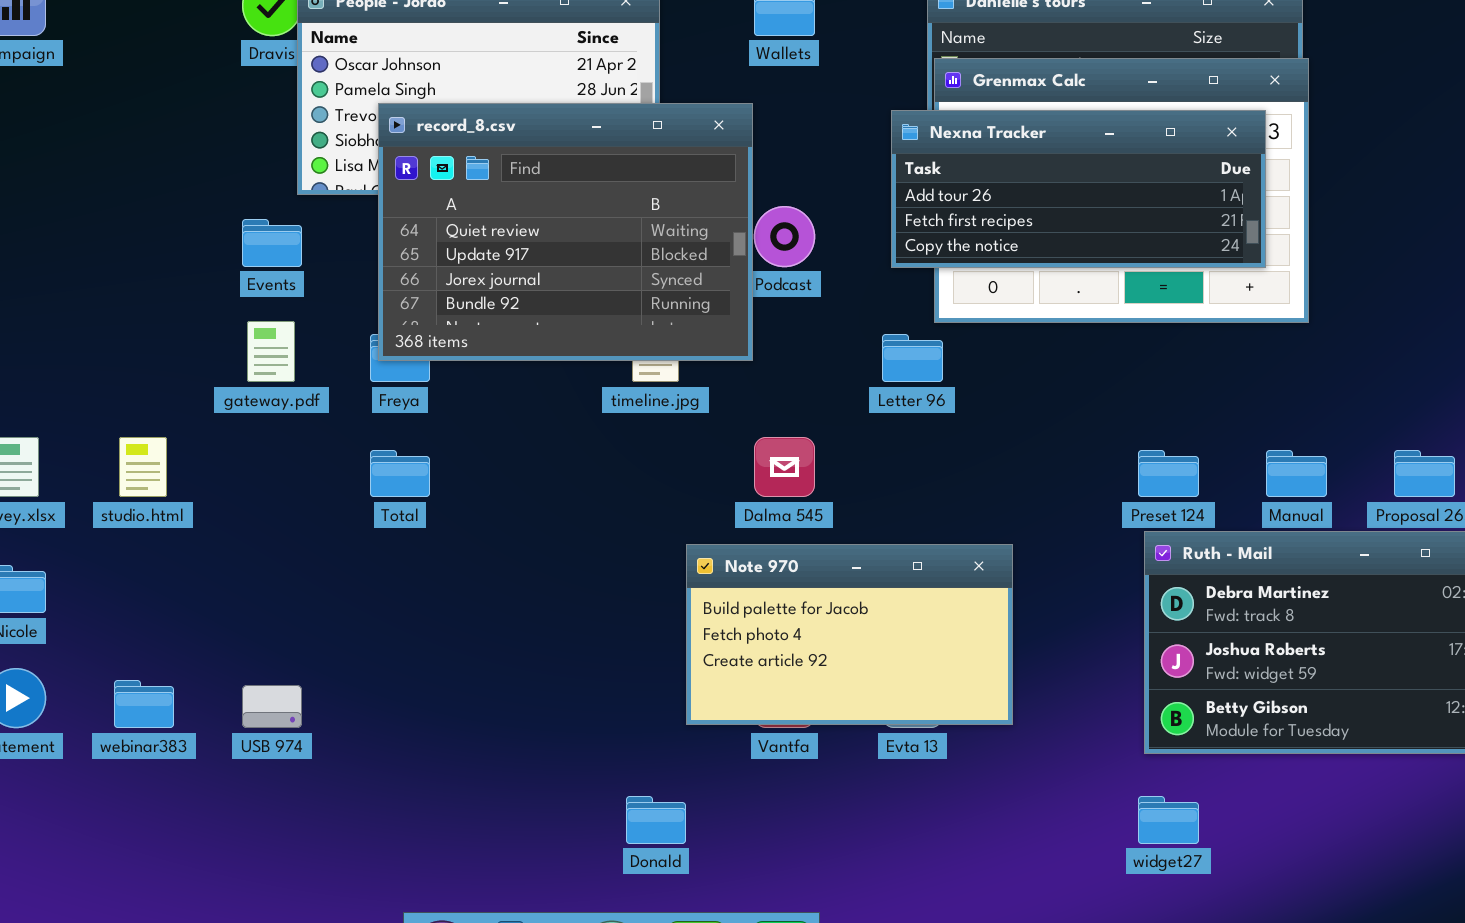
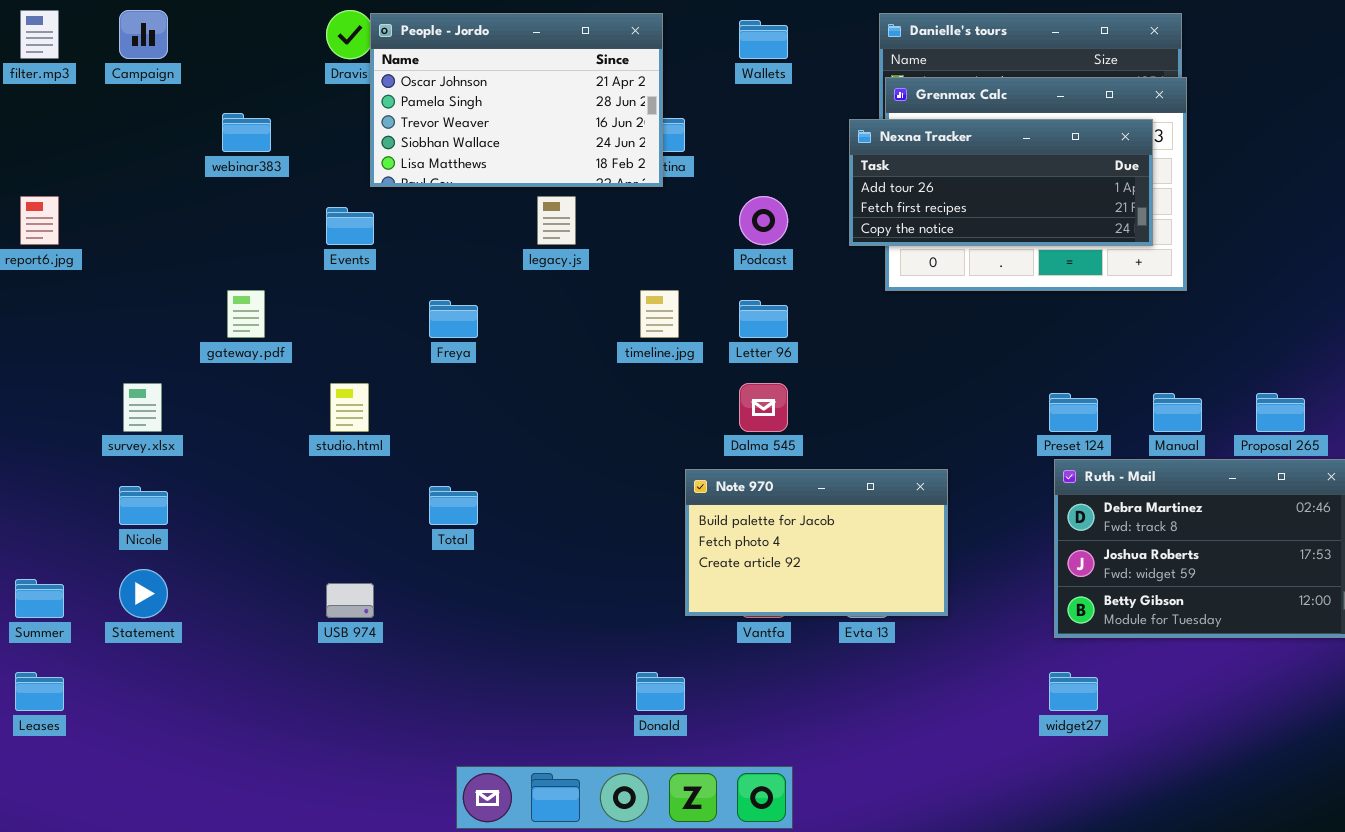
record_8.csv: [378,103,753,361] -> none, closed
gateway.pdf: [247,321,295,382] -> [227,290,265,338], moved
Letter 96: [882,334,943,382] -> [739,300,788,338], moved
studio.html: [119,437,167,497] -> [330,383,369,432], moved
Total: [370,450,430,497] -> [429,486,478,525], moved
webinar383: [114,680,174,728] -> [222,113,271,152], moved

